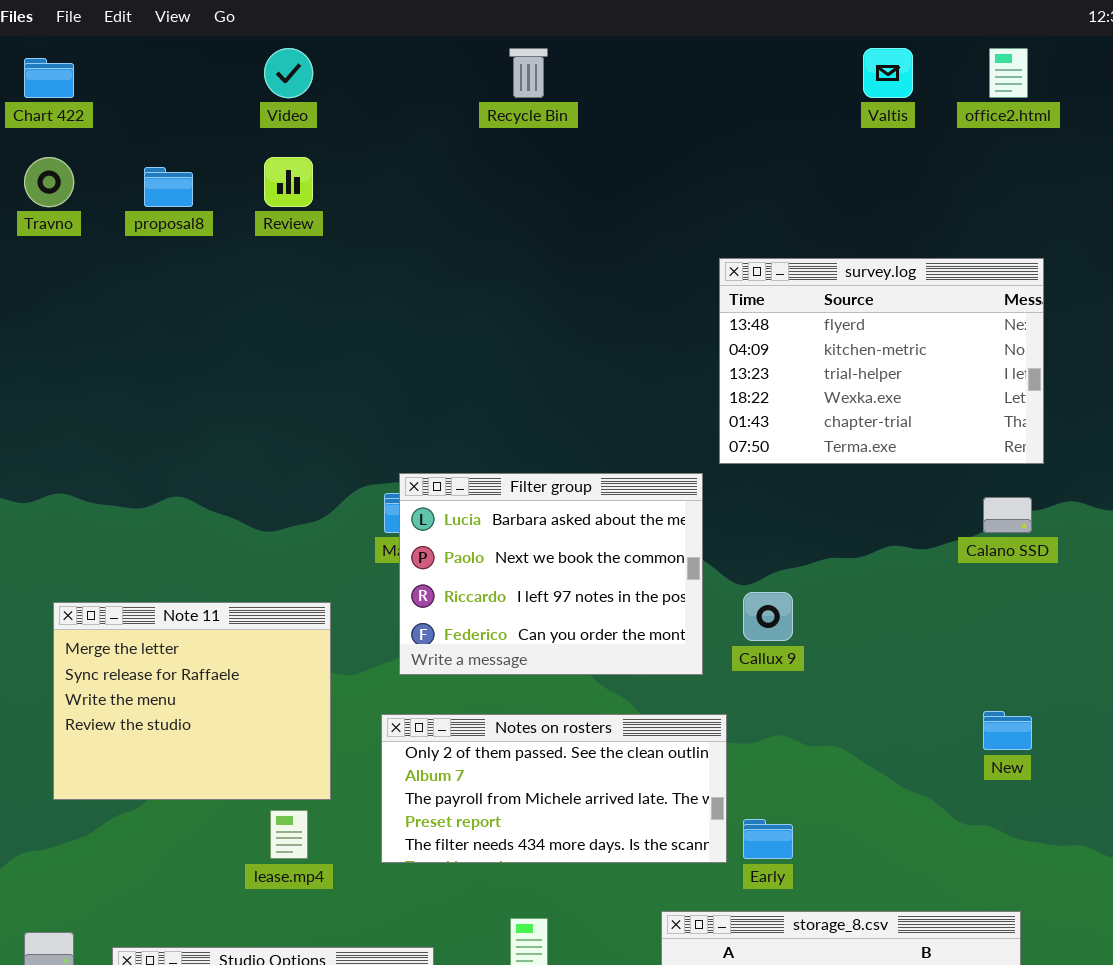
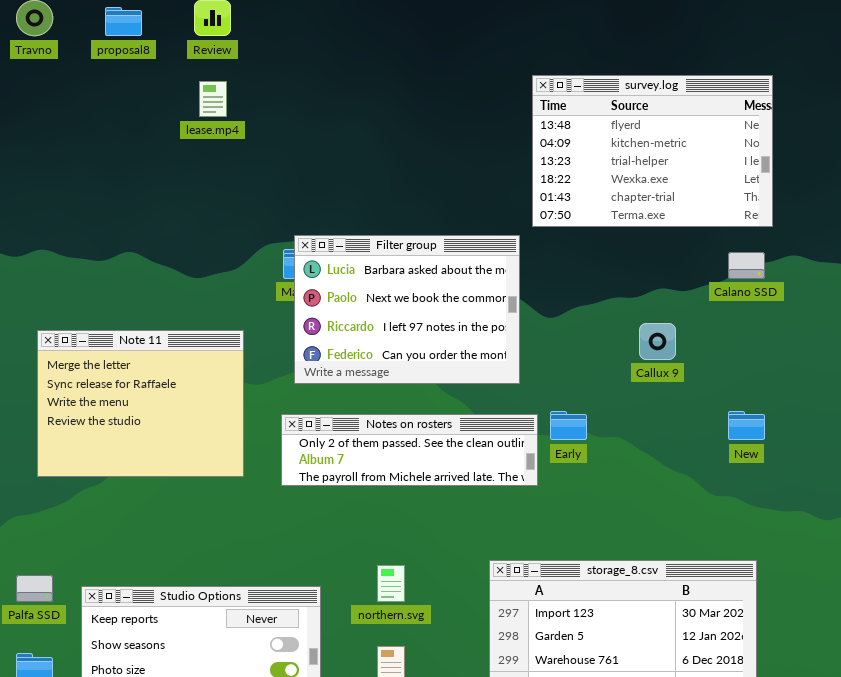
Callux 9: [743,592,793,641] -> [639,323,676,360], moved
Notes on rosters: [381,714,727,863] -> [281,414,538,486], resized
lease.mp4: [270,810,308,859] -> [199,81,227,117], moved
Early: [743,819,793,859] -> [550,411,587,440], moved

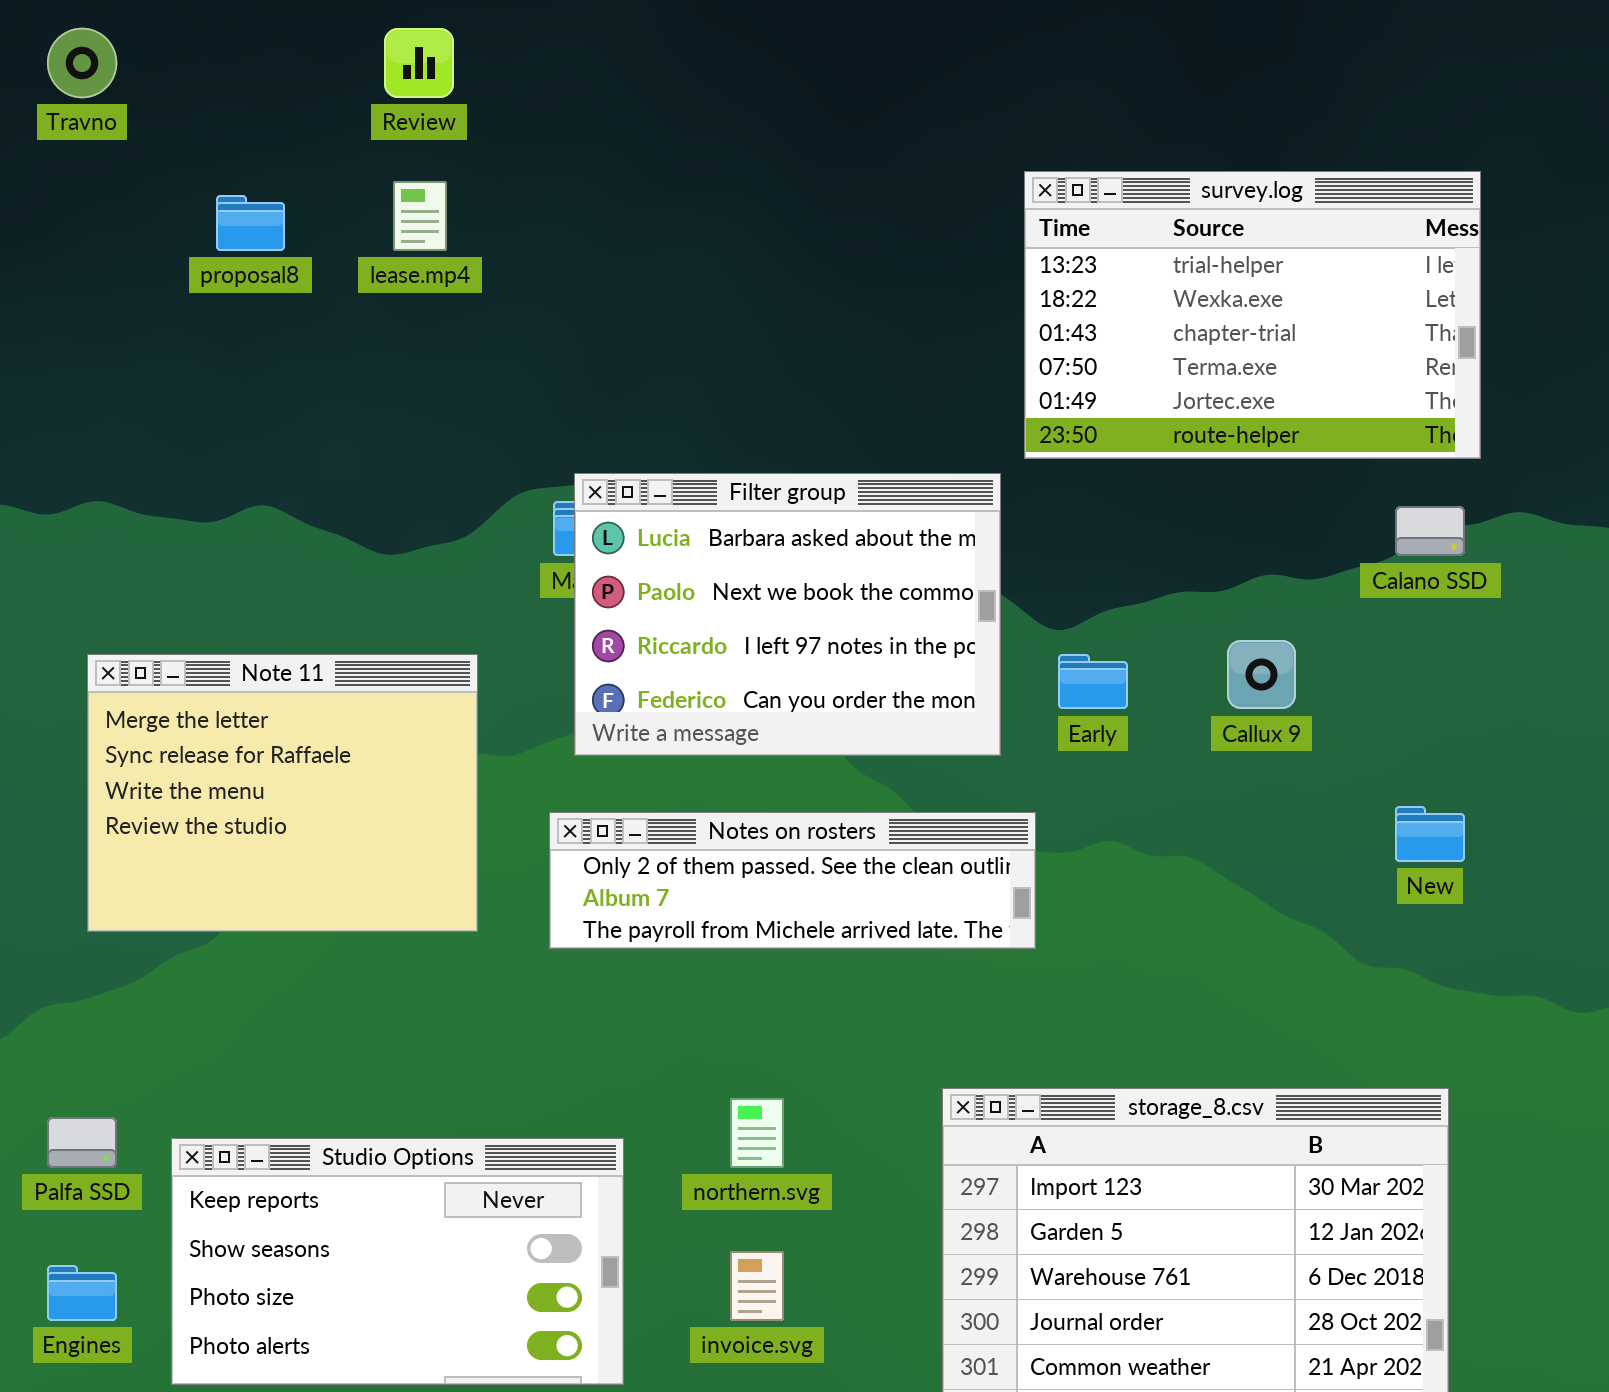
proposal8: [105,7,142,36] -> [216,195,285,251], moved
survey.log: [532,75,773,227] -> [1024,171,1481,459], scrolled down 2 rows
Early: [550,411,587,440] -> [1058,654,1128,709], moved

